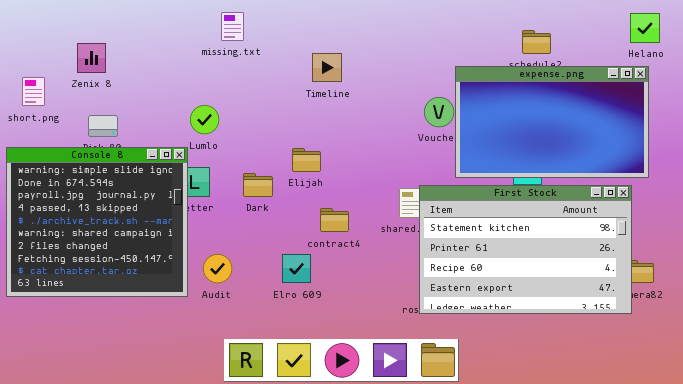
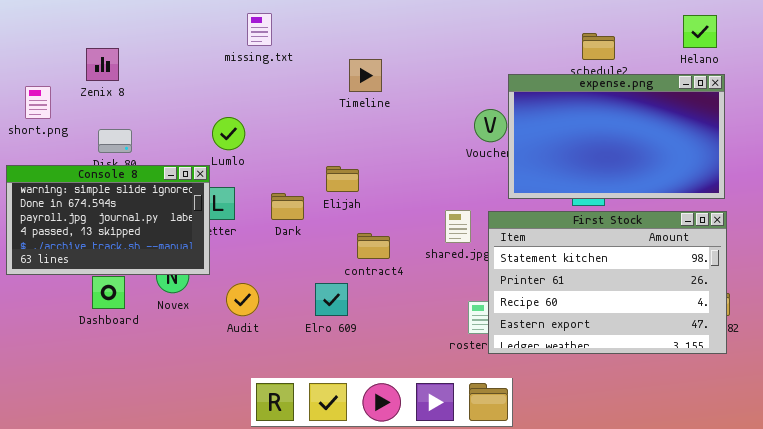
Helano: [630,13,660,43] -> [683,15,717,48], moved
Console 8: [6,147,188,297] -> [6,165,210,275], resized
First Stock: [419,185,632,314] -> [488,211,727,354], moved

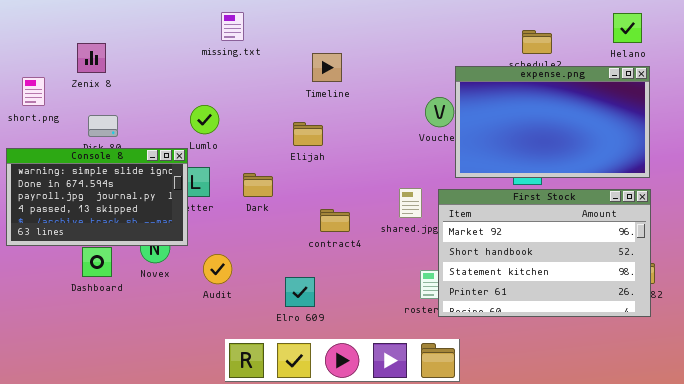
Elijah: [326,166,359,192] -> [293,122,323,146], moved
First Stock: [488,211,727,354] -> [438,189,651,317], scrolled up 2 rows
Elro 609: [315,283,348,316] -> [285,277,315,307], moved

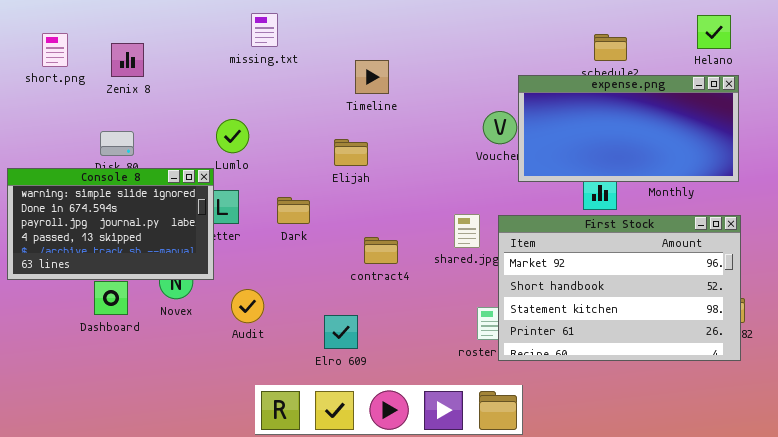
Zenix 8: [77,43,106,73] -> [111,43,144,77], moved
expense.png: [455,66,650,178] -> [518,75,739,182], resized
short.png: [22,77,45,106] -> [42,33,68,67], moved

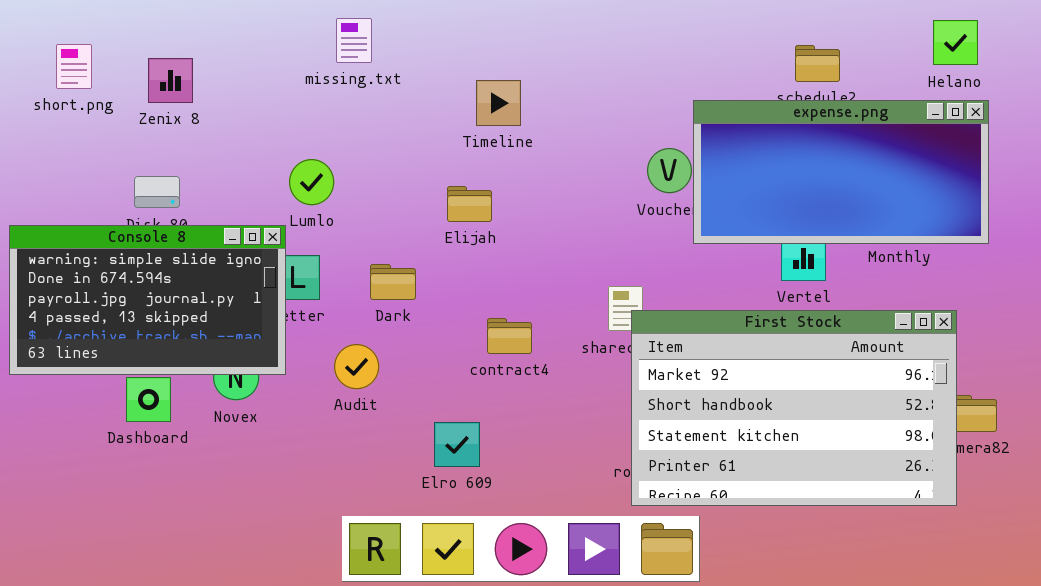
First Stock: [498,215,741,361] -> [631,310,957,506], moved
Audit: [231,289,264,323] -> [334,344,379,389], moved

